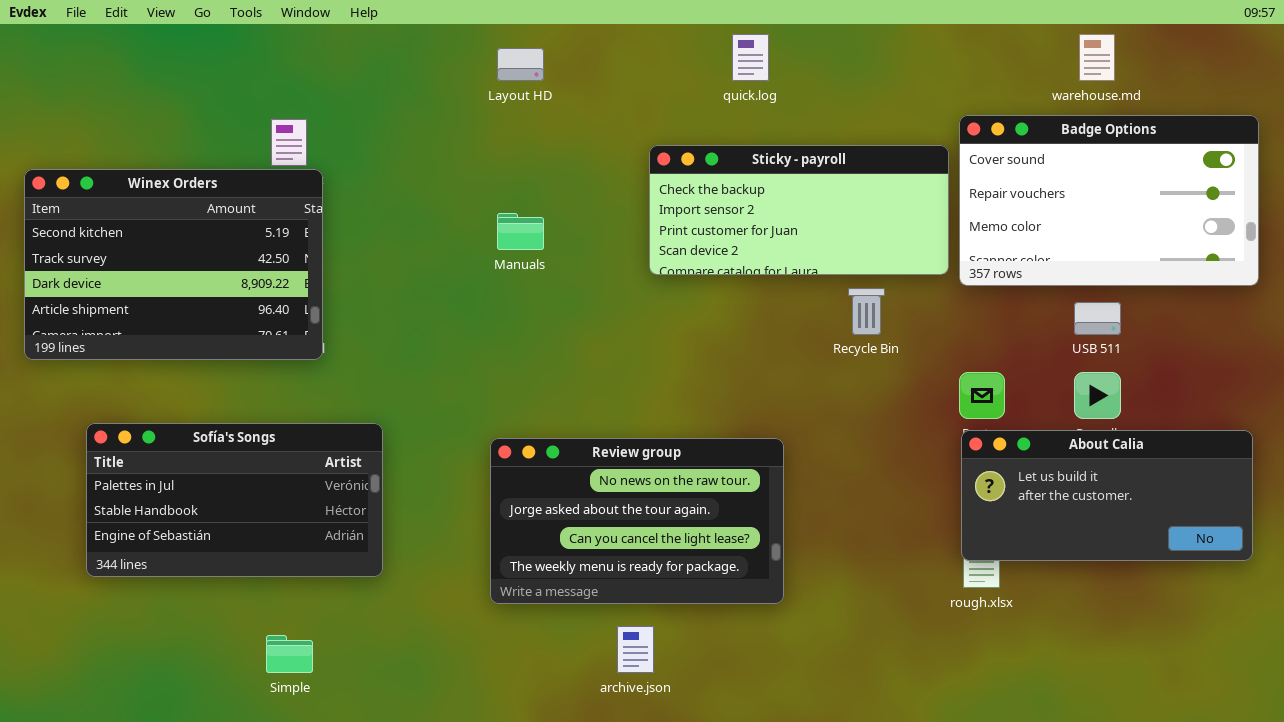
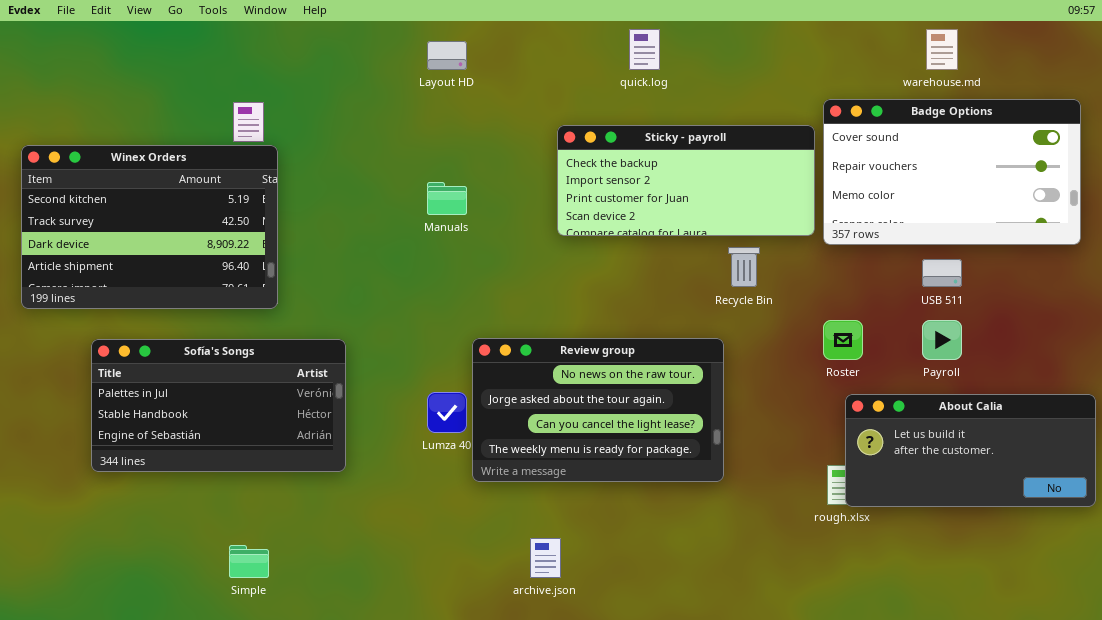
Sofía's Songs: [86,423,383,577] -> [91,339,346,472], moved
About Calia: [961,430,1253,561] -> [845,394,1096,507], moved
Review group: [490,438,784,604] -> [472,338,724,482], moved

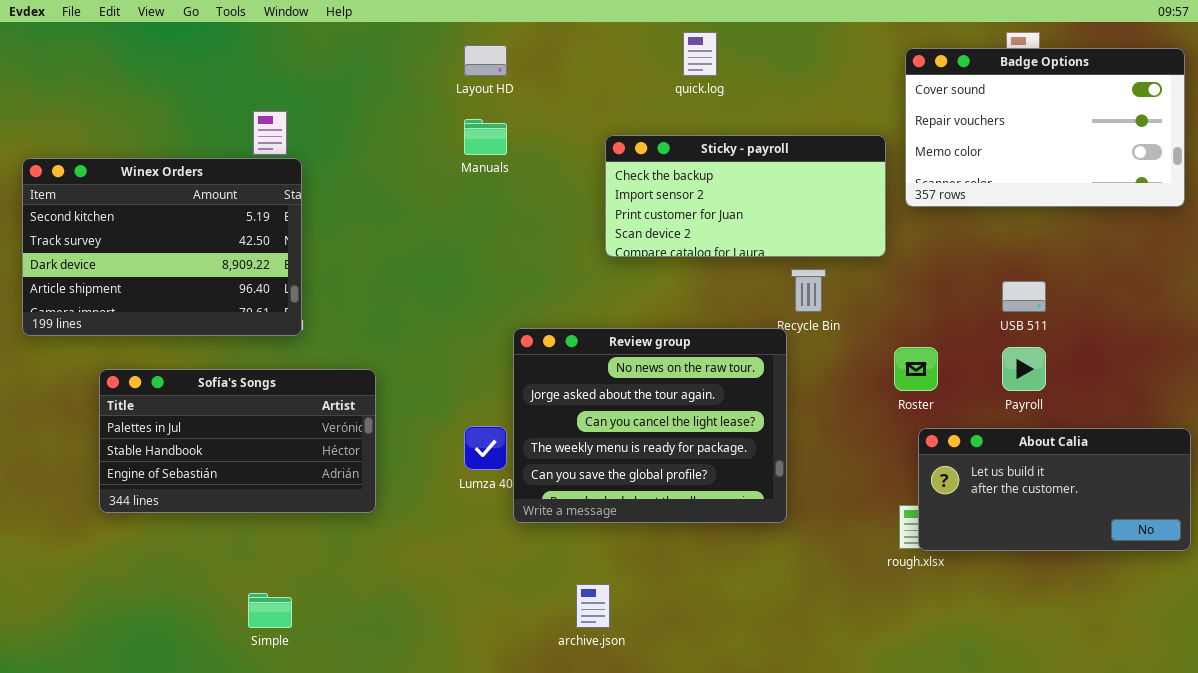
Badge Options: [823,99,1081,245] -> [905,48,1185,207], moved
Manuals: [427,182,467,215] -> [464,119,507,155], moved
Review group: [472,338,724,482] -> [513,328,787,523], resized

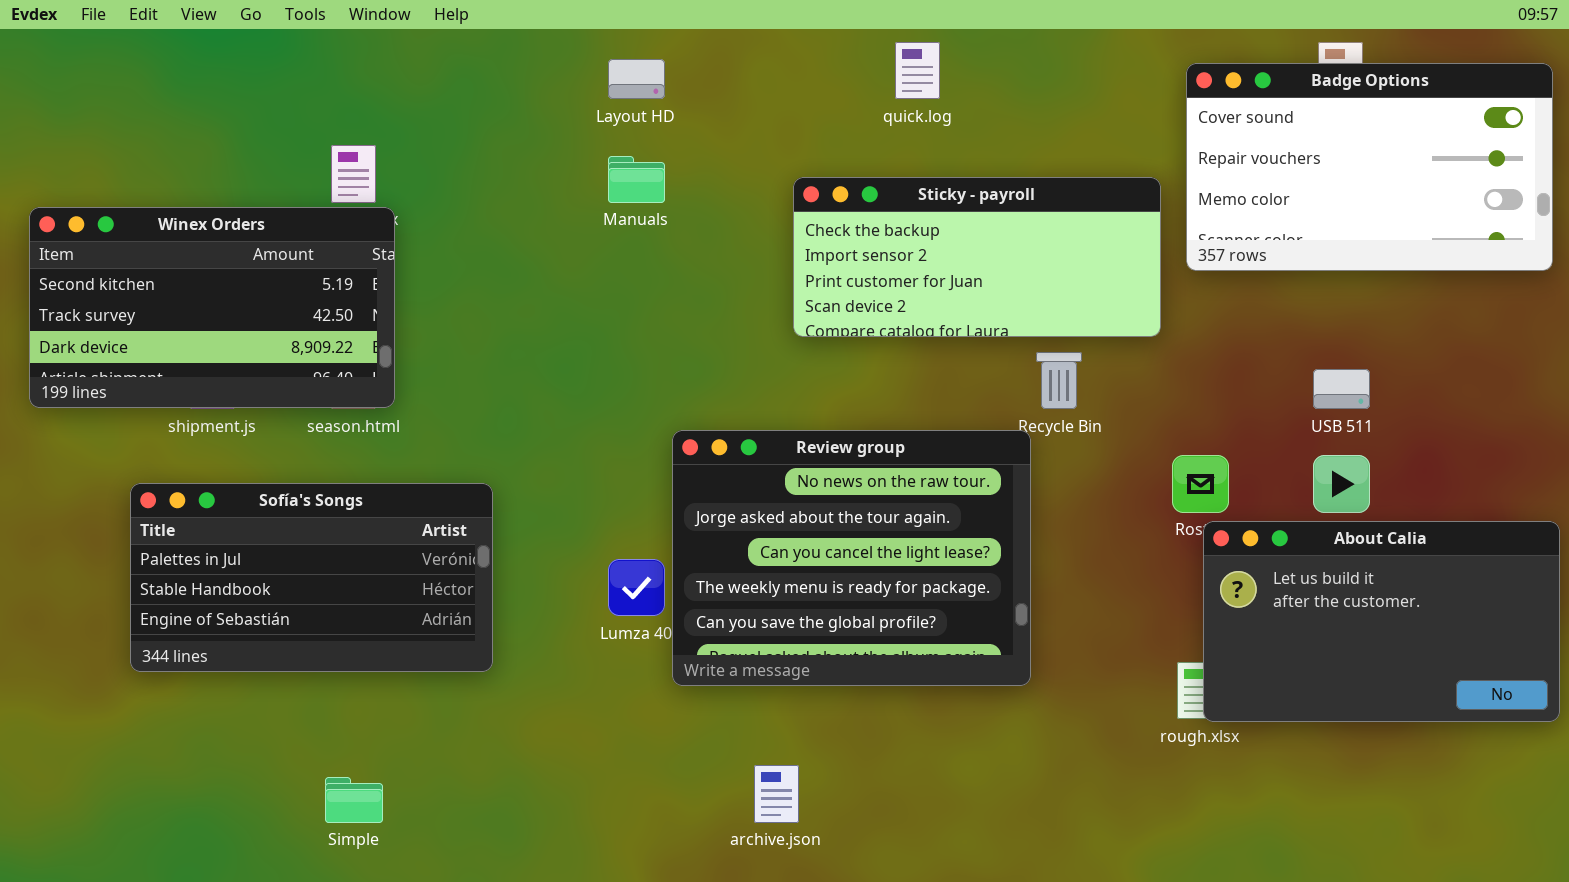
Winex Orders: [22,158,302,336] -> [29,207,395,408], resized
About Calia: [918,428,1191,551] -> [1203,521,1560,722], resized

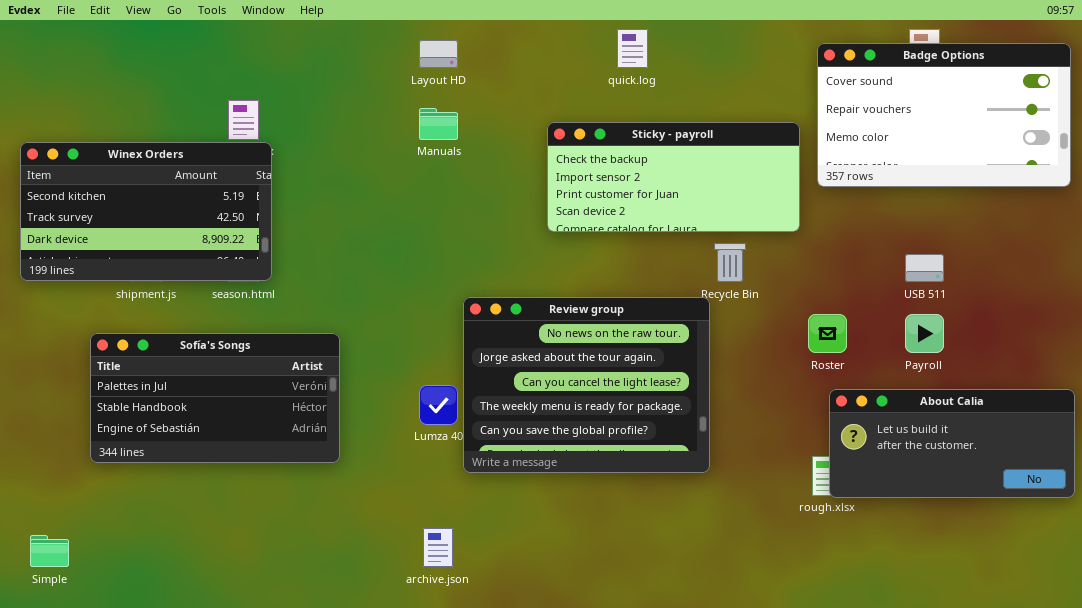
About Calia: [1203,521,1560,722] -> [829,389,1075,498], resized
archive.json: [754,765,799,823] -> [423,528,453,567], moved
Simple: [325,777,383,823] -> [30,535,69,567], moved

